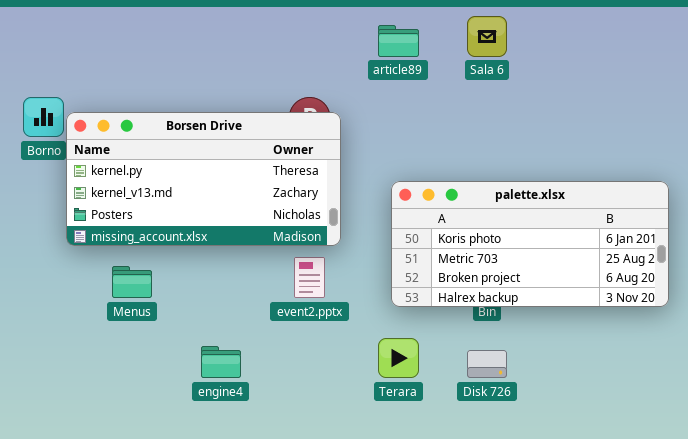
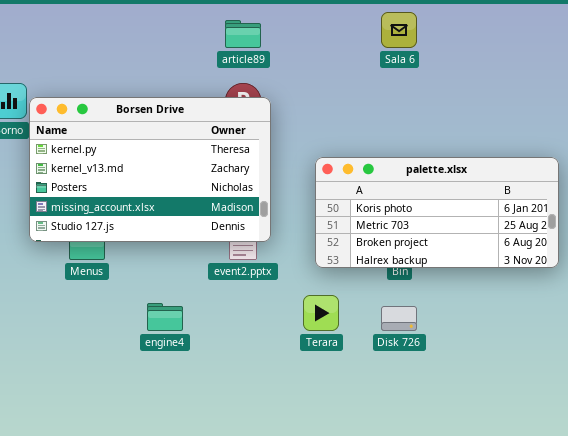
article89: [378,25,419,57] -> [225,20,261,48], moved
Borsen Drive: [66,112,341,246] -> [29,97,271,242], resized

